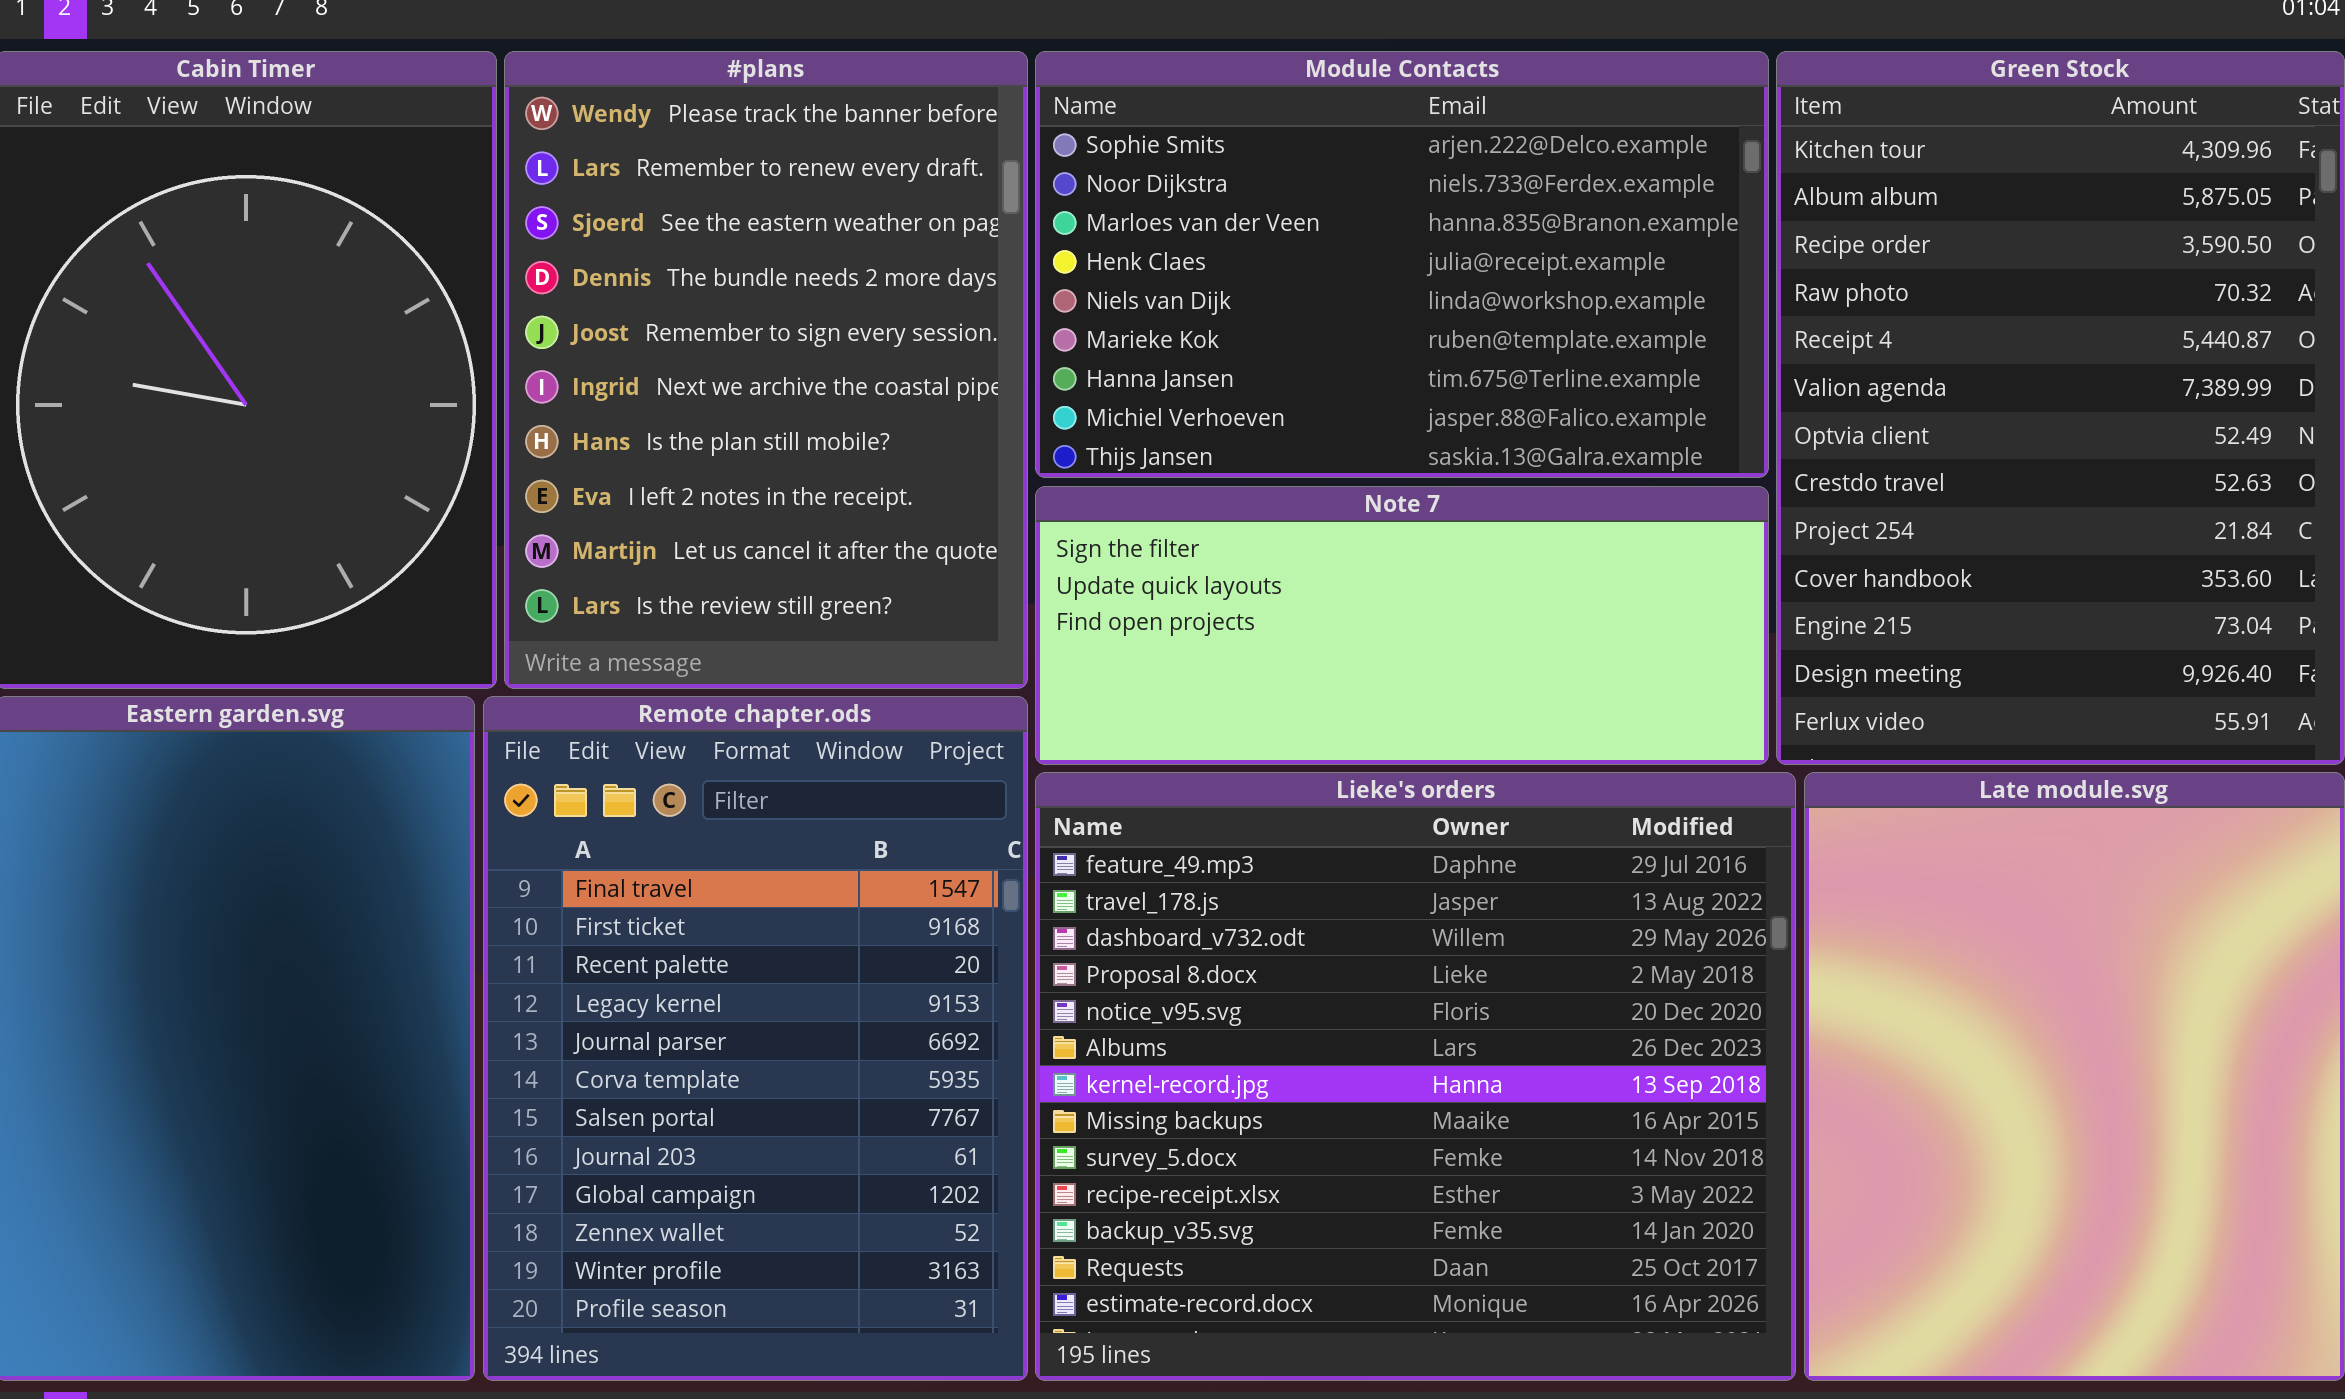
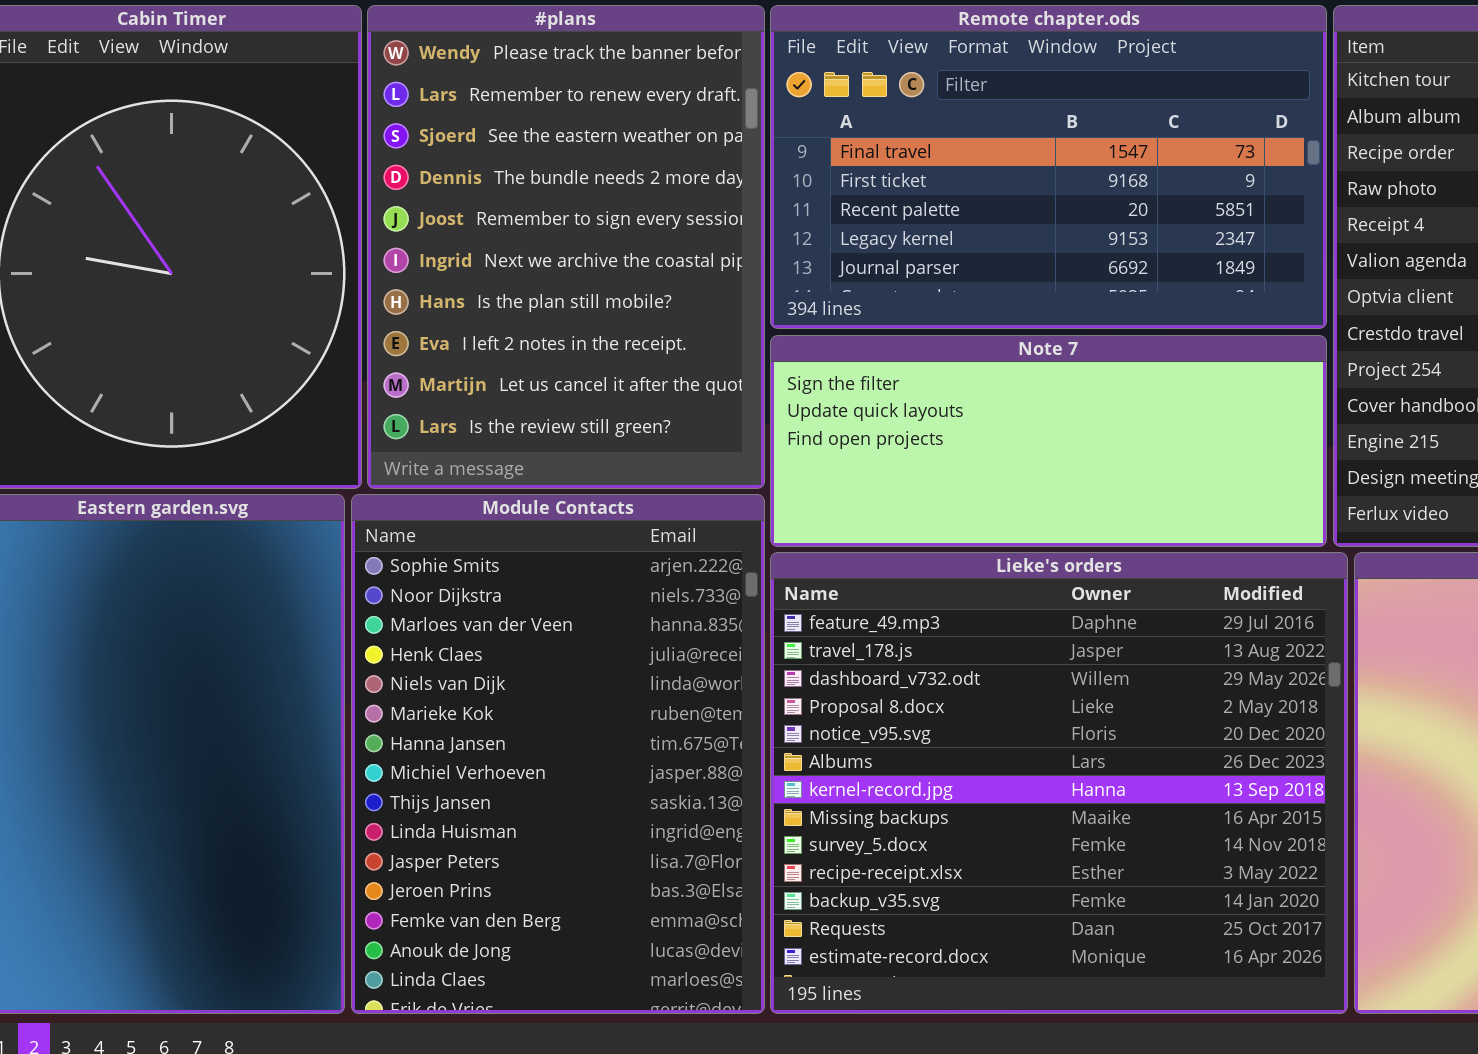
Module Contacts: [1035,51,1769,478] -> [351,494,765,1014], moved, resized
Remote chapter.ods: [483,696,1028,1381] -> [770,5,1327,329], moved, resized

